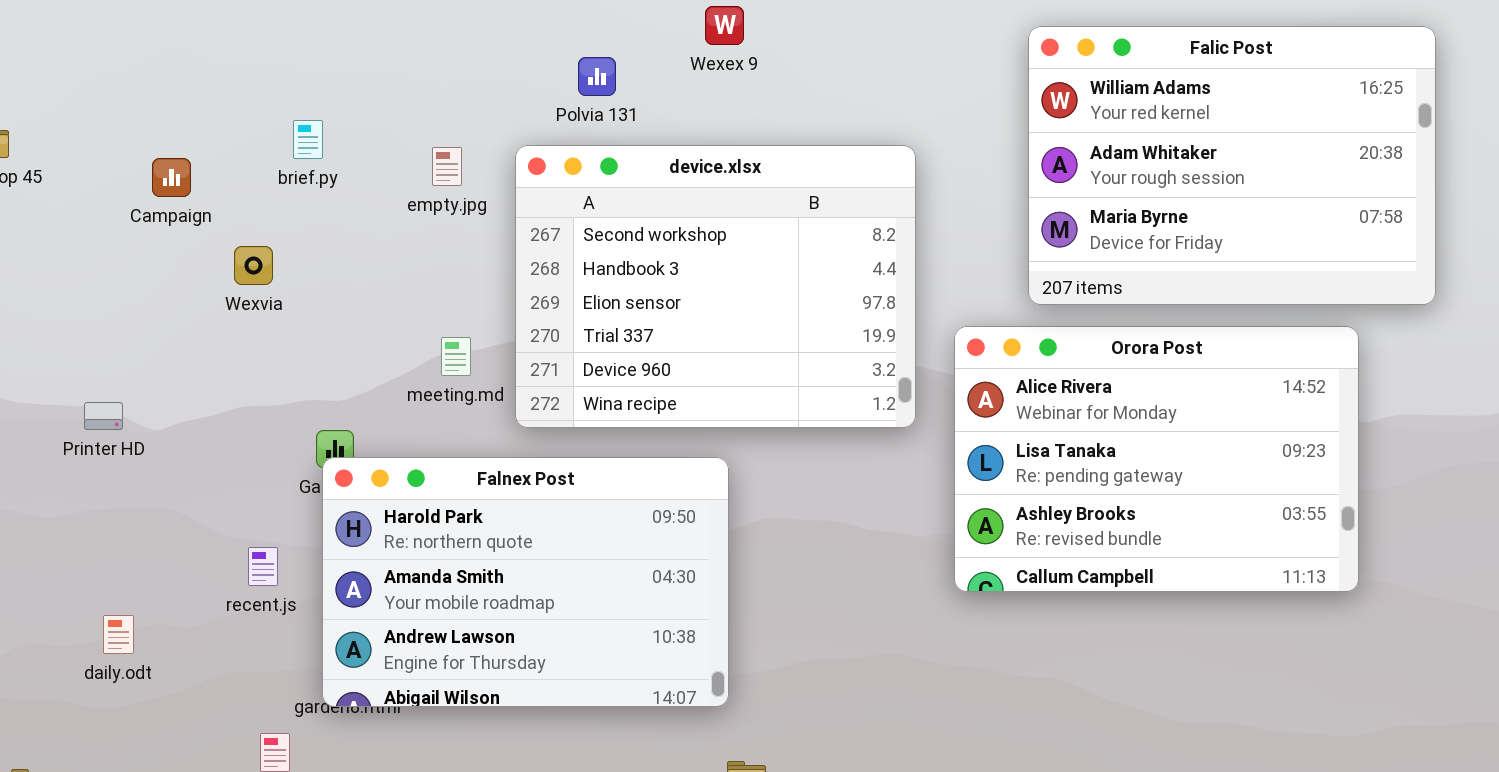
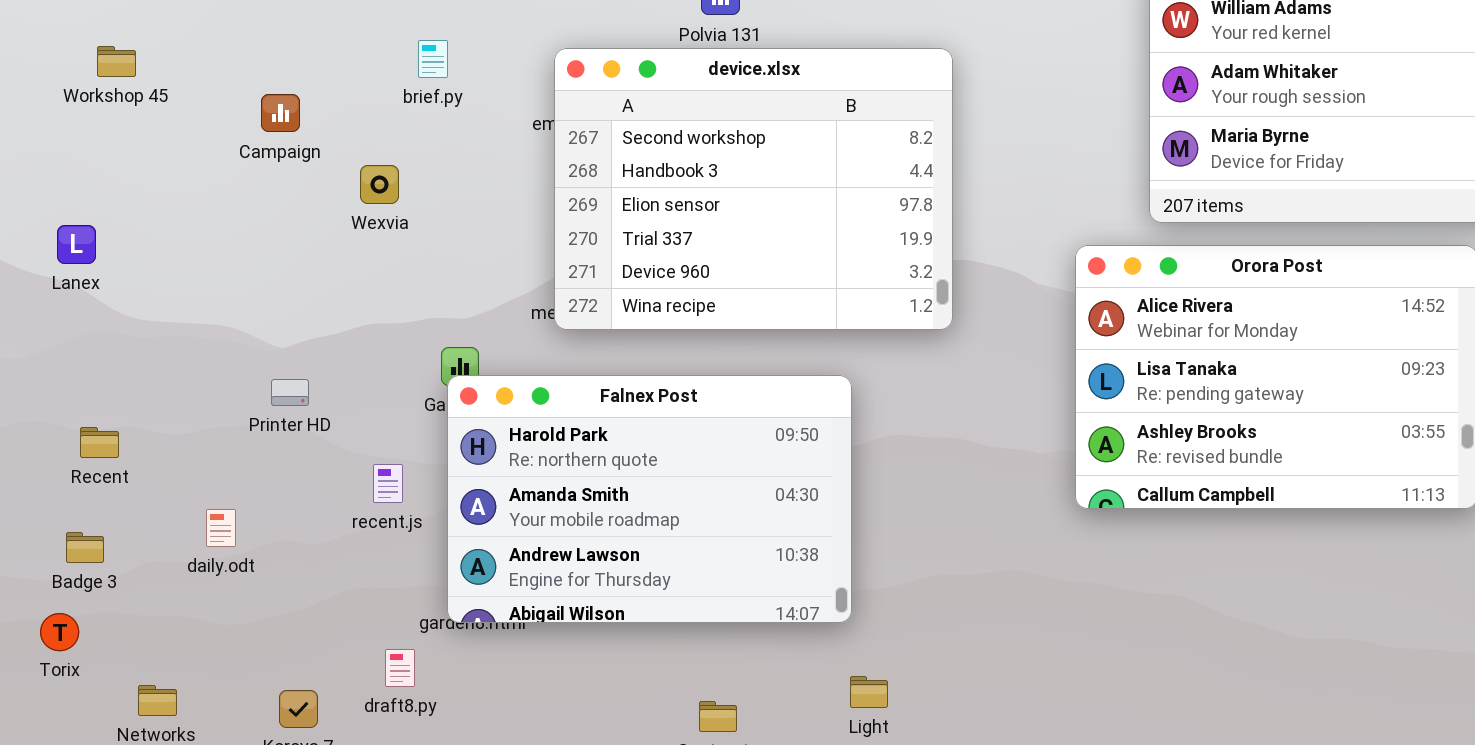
device.xlsx: [515,145,916,428] -> [554,48,953,330], moved
Campaign: [152,158,191,197] -> [261,94,300,132], moved
Printer HD: [84,402,123,430] -> [271,379,309,406], moved
daily.odt: [103,615,134,654] -> [206,509,236,547], moved

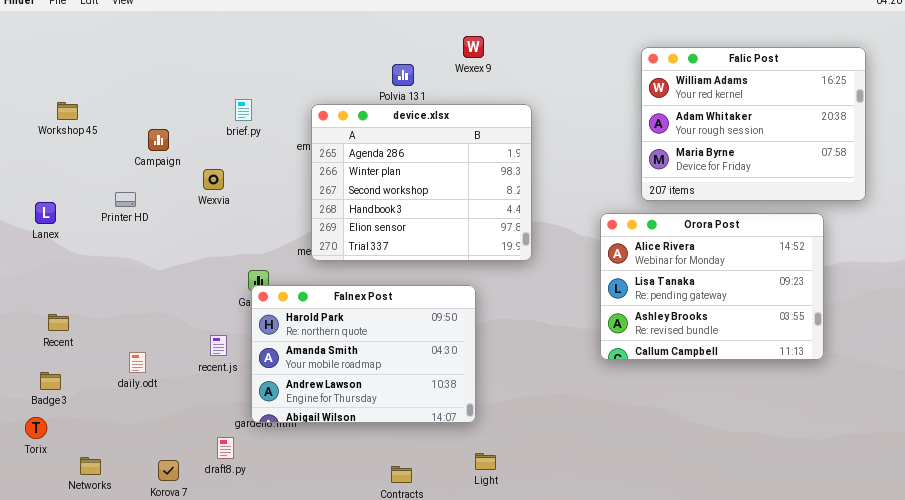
device.xlsx: [554,48,953,330] -> [311,104,532,261], scrolled up 2 rows
Printer HD: [271,379,309,406] -> [115,192,136,207], moved
daily.odt: [206,509,236,547] -> [129,352,146,373], moved

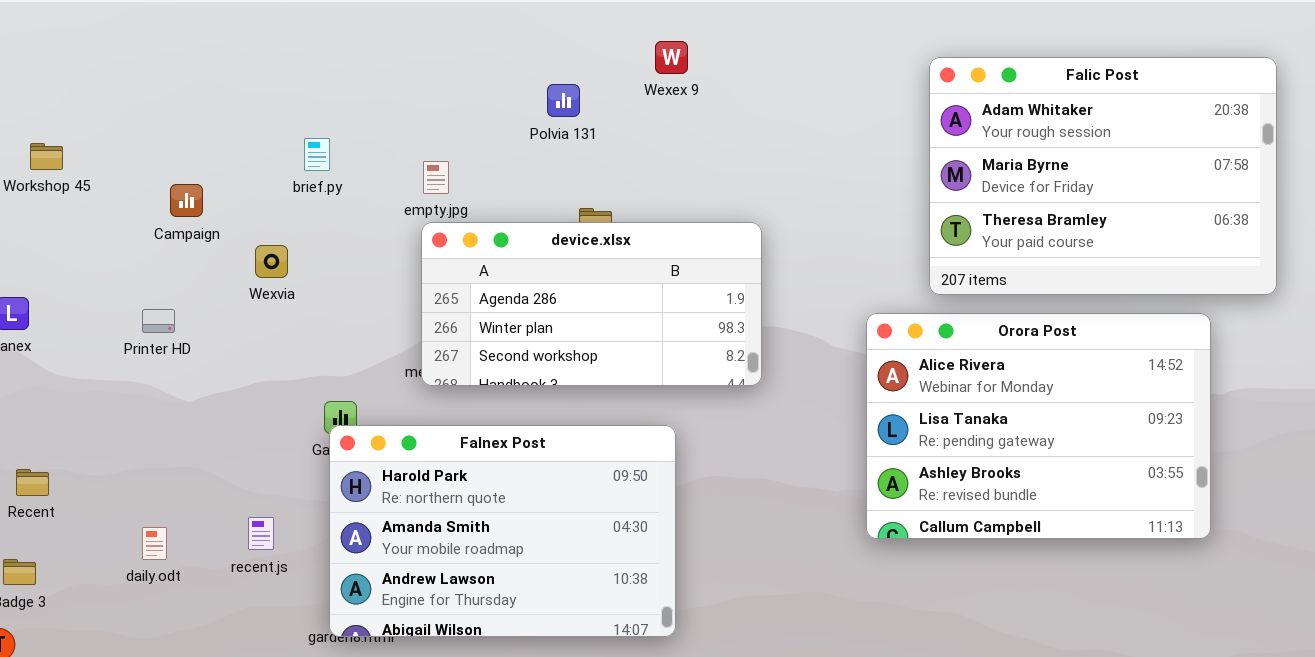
Falic Post: [641,47,866,201] -> [929,57,1277,295], scrolled down 1 row
device.xlsx: [311,104,532,261] -> [421,222,762,386], resized
Printer HD: [115,192,136,207] -> [142,309,175,333], moved
recent.js: [210,335,227,356] -> [248,517,274,550], moved

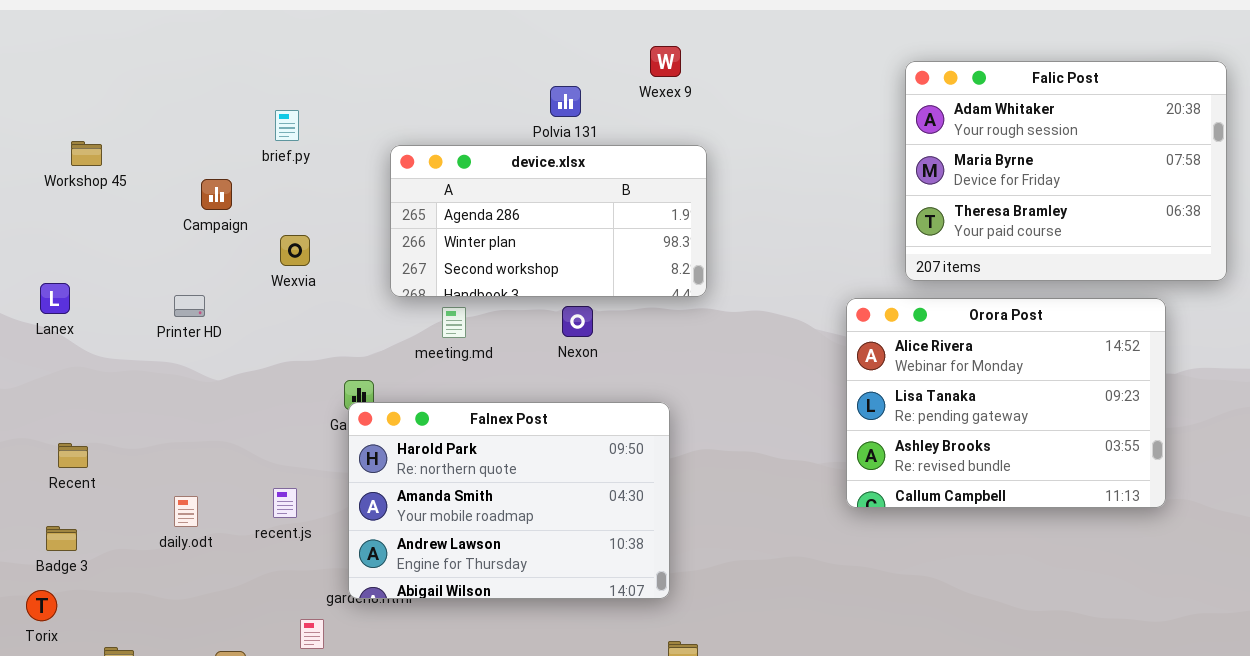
brief.py: [304,138,330,171] -> [275,110,299,141], moved
device.xlsx: [421,222,762,386] -> [390,145,707,297], moved

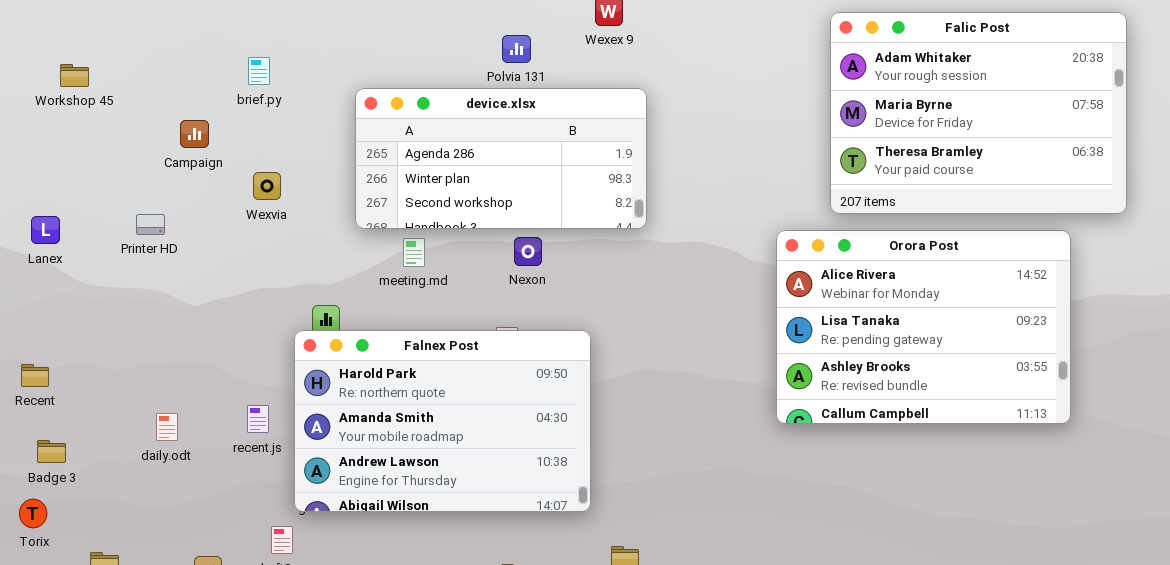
Workshop 45: [71,141,102,166] -> [60,64,89,87], moved
Printer HD: [174,295,205,317] -> [136,214,165,235], moved
Falnex Post: [348,402,670,599] -> [294,330,591,512], moved
Recent: [58,443,88,468] -> [21,364,49,387], moved

